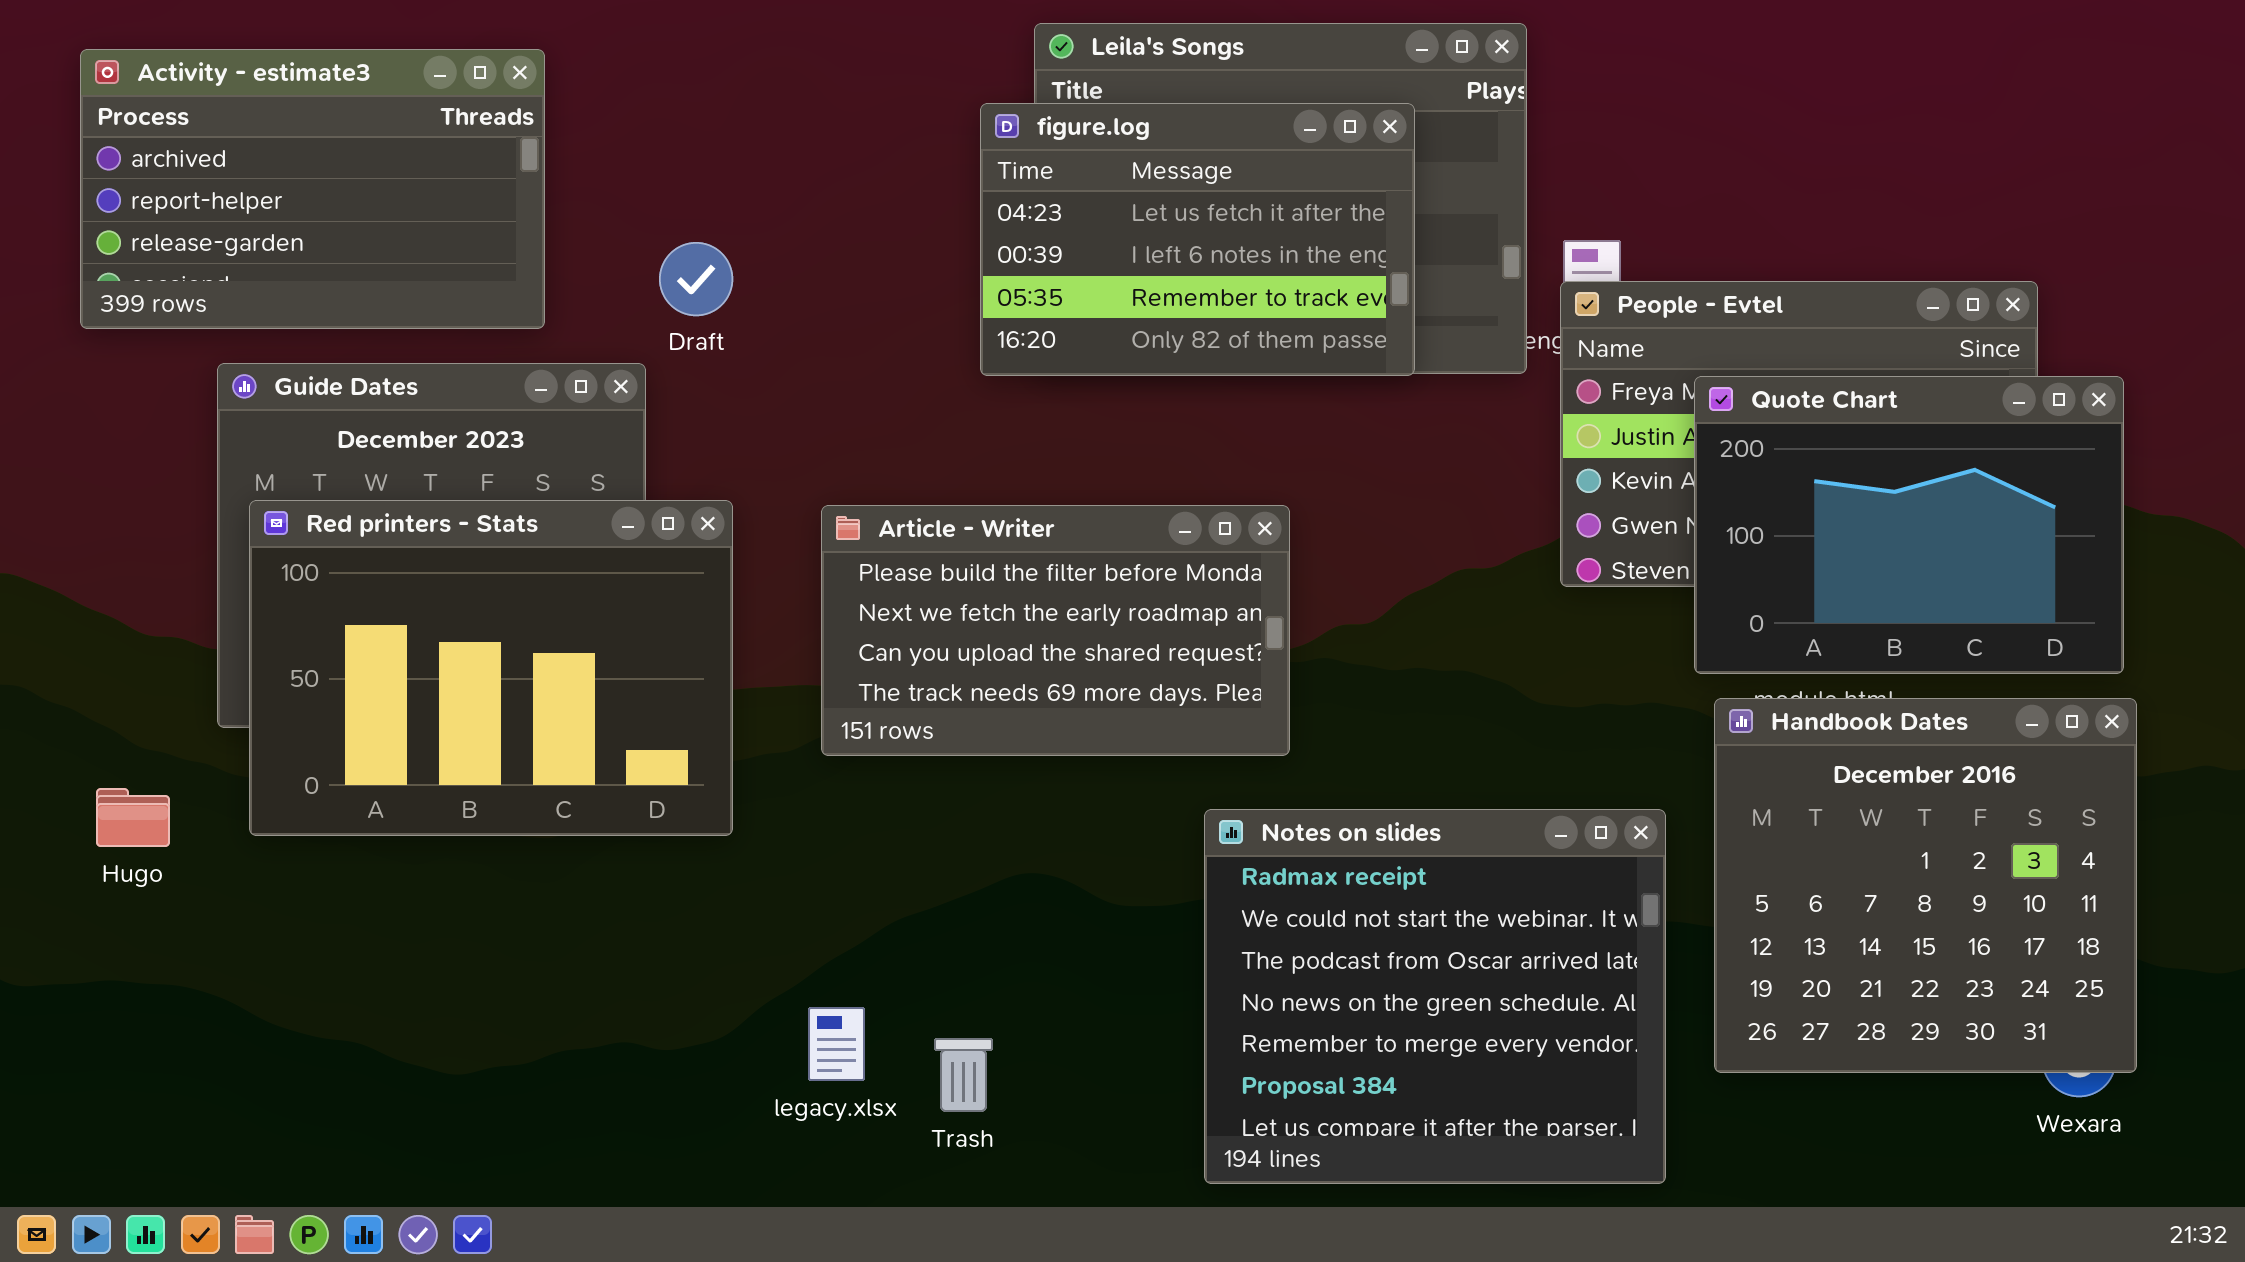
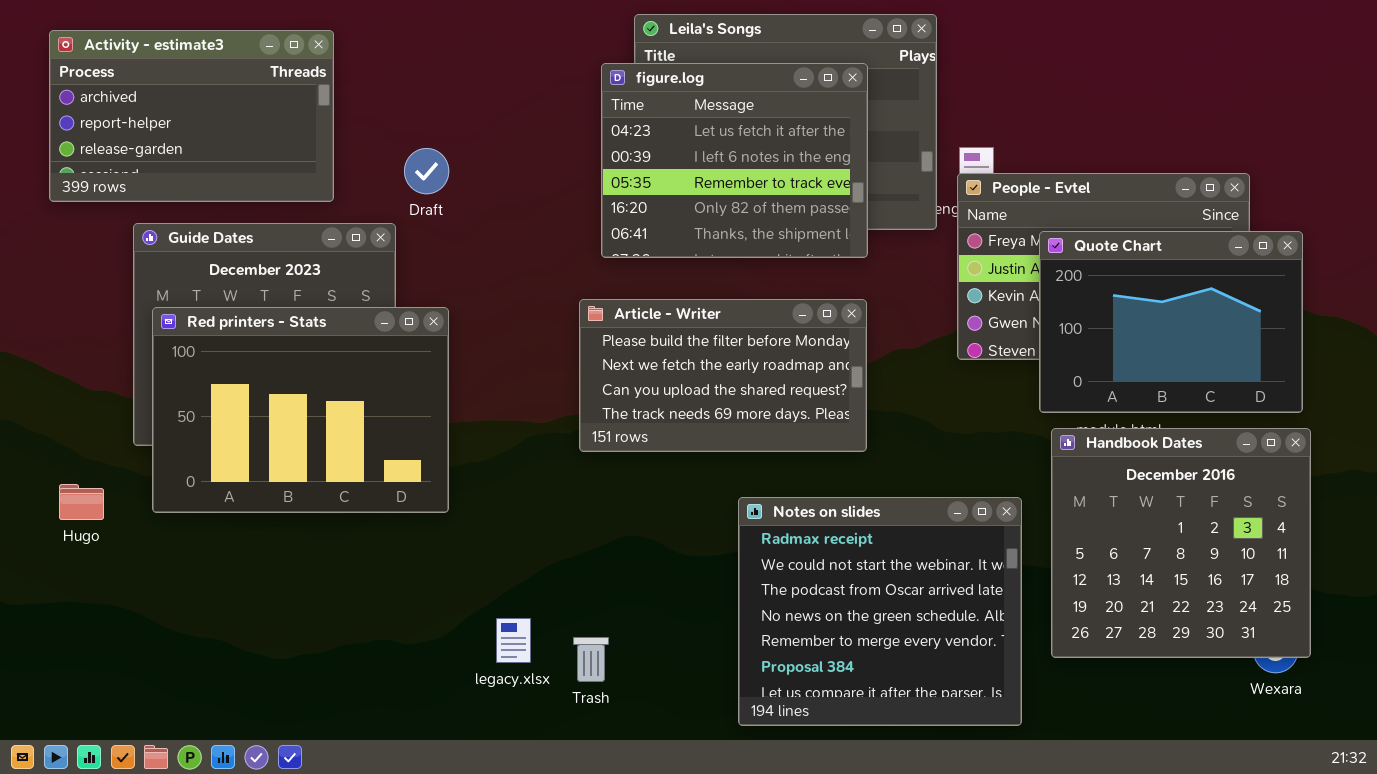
figure.log: [980,103,1415,376] -> [601,63,868,258], resized
Article - Writer: [821,505,1290,756] -> [579,299,867,452], moved

